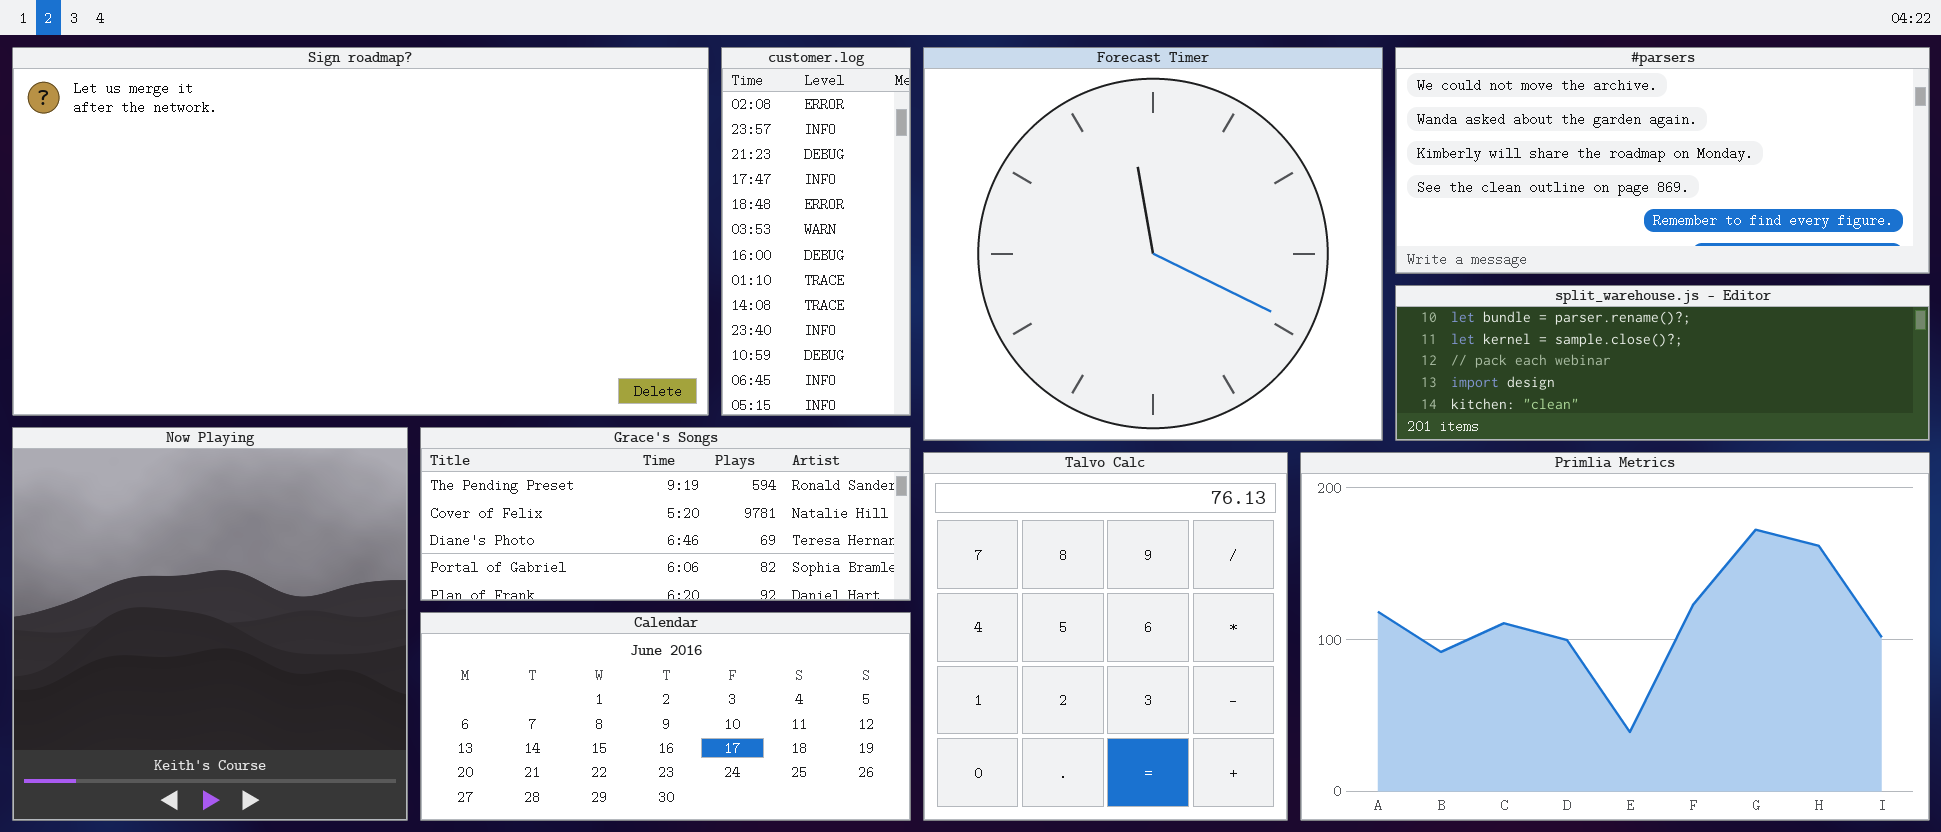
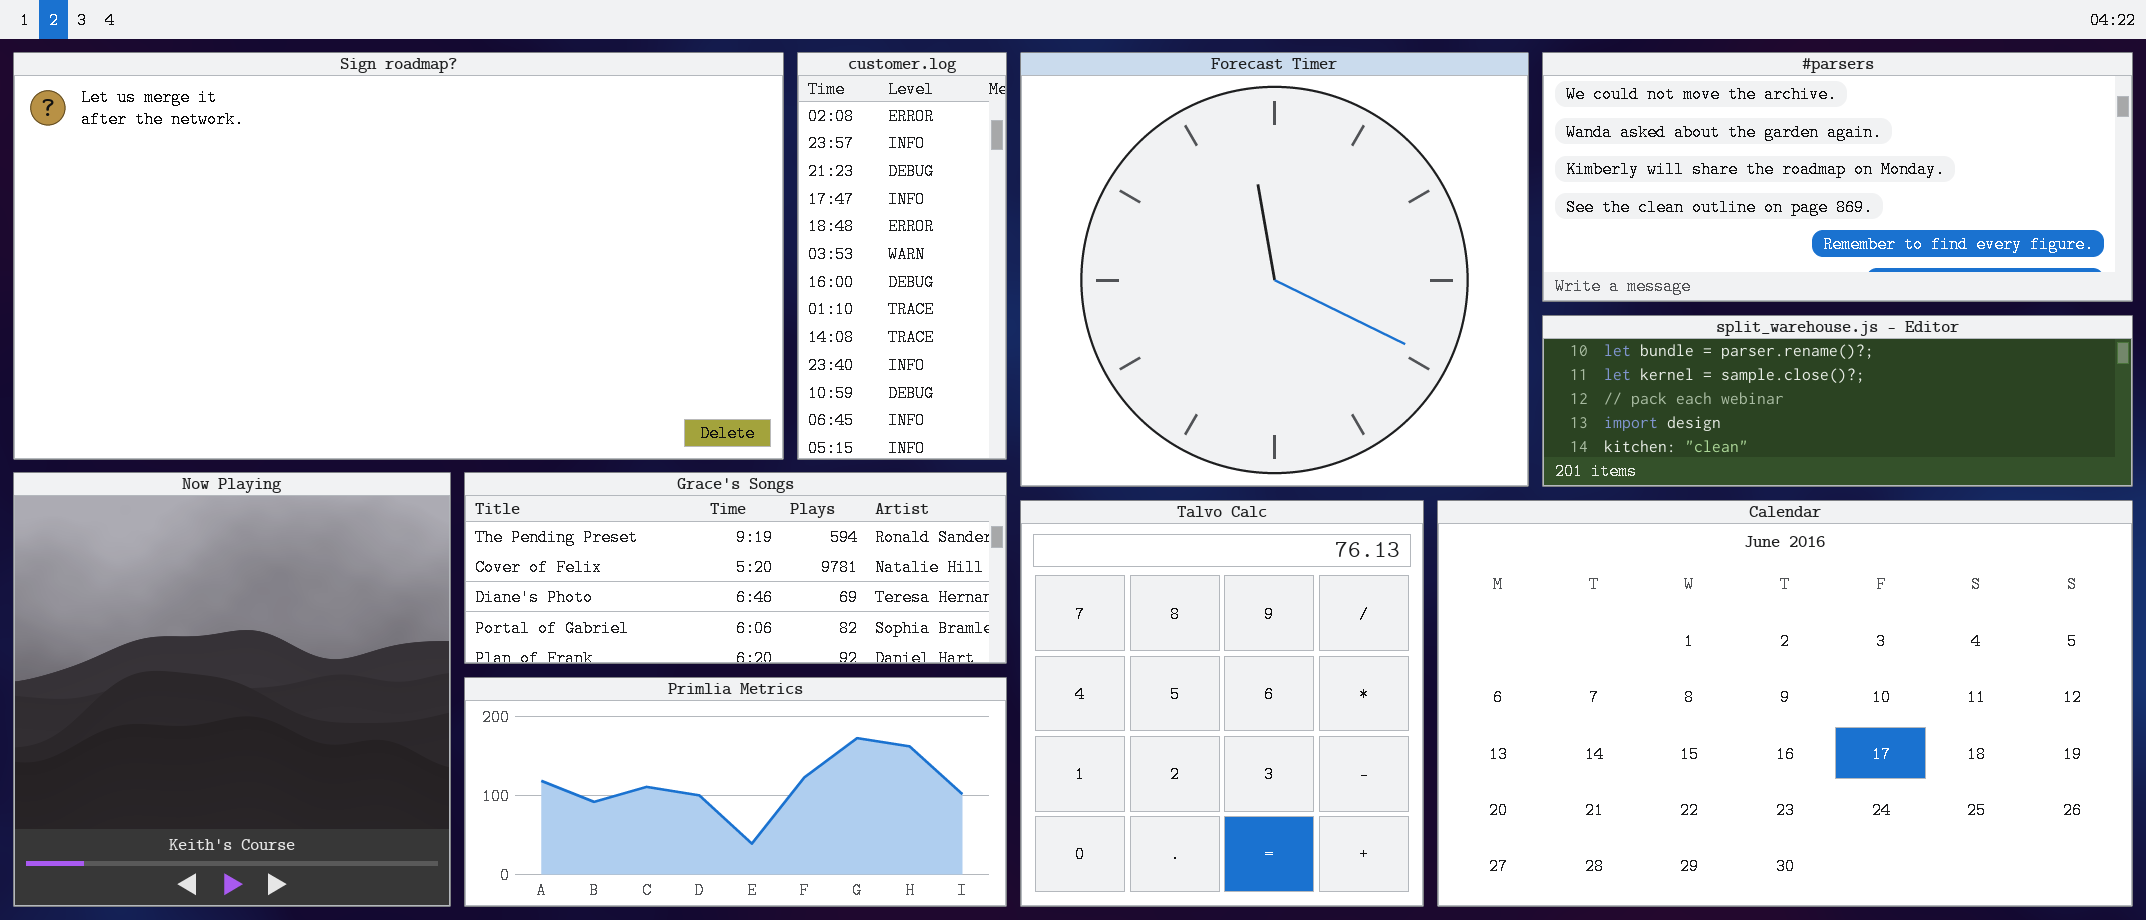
Primlia Metrics: [1300,452,1930,821] -> [464,677,1007,907], moved, resized
Calendar: [420,612,911,821] -> [1437,500,2133,907], moved, resized

